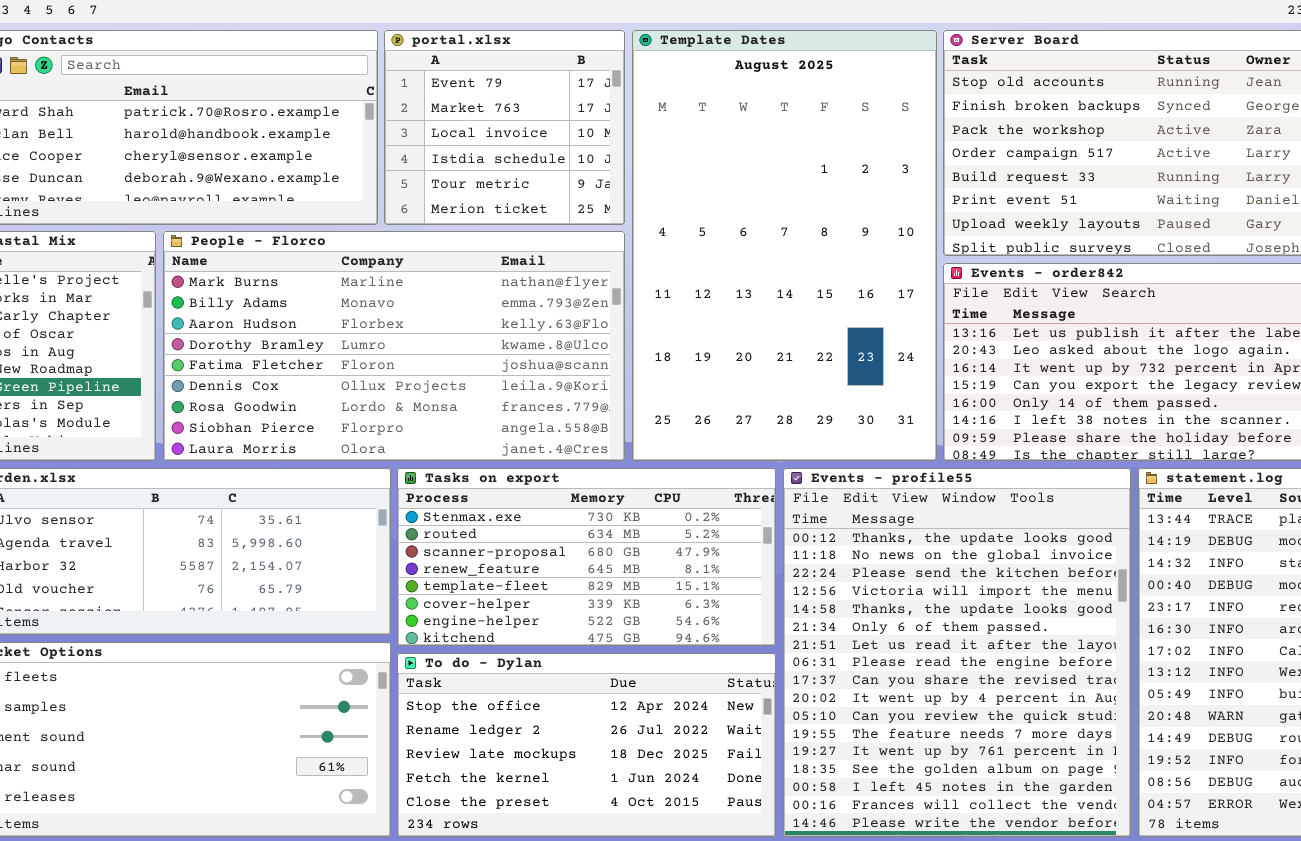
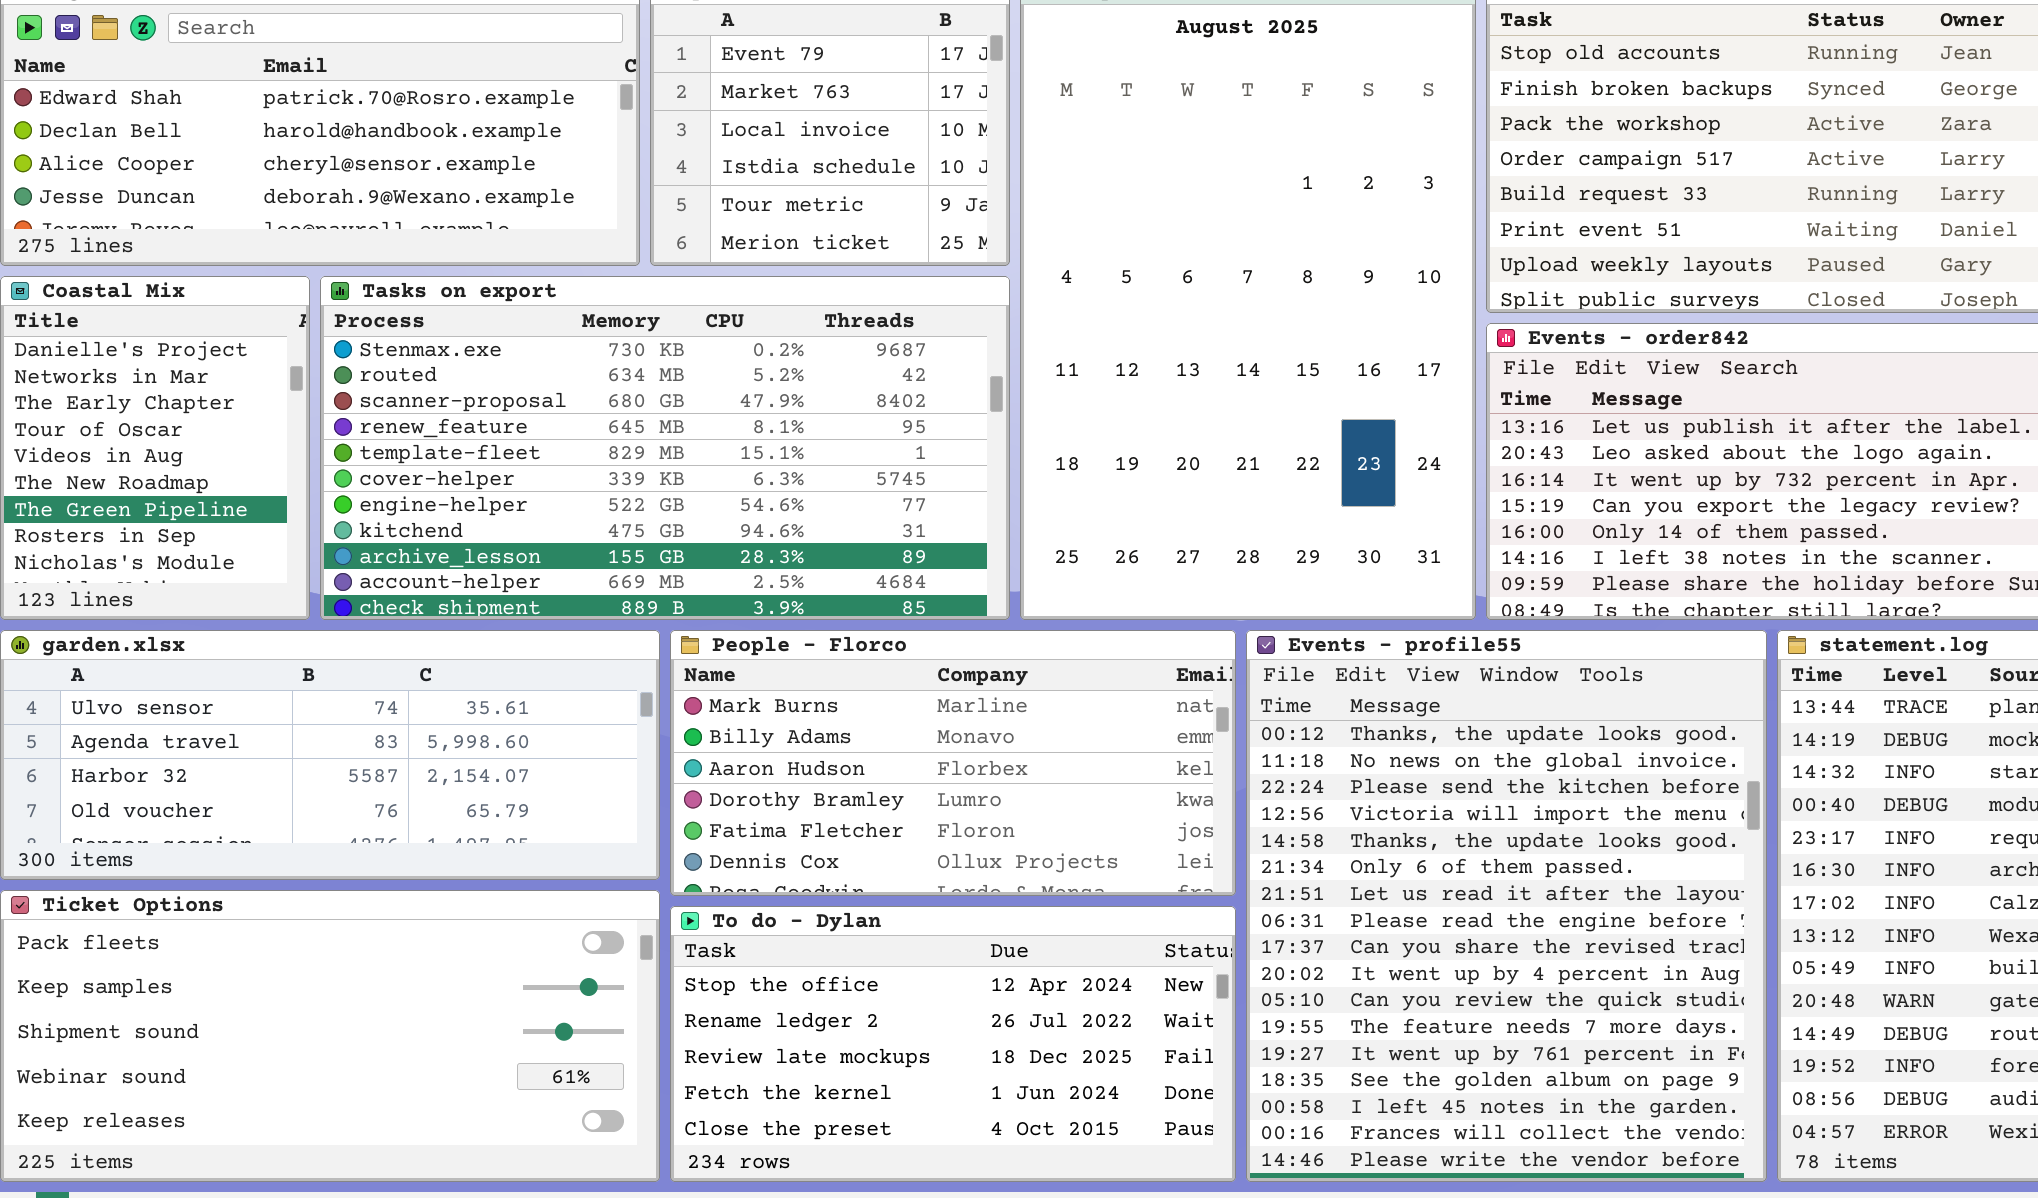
People - Florco: [163,231,625,461] -> [670,630,1236,896], moved, resized
Tasks on export: [397,468,776,646] -> [320,276,1010,620], moved, resized

